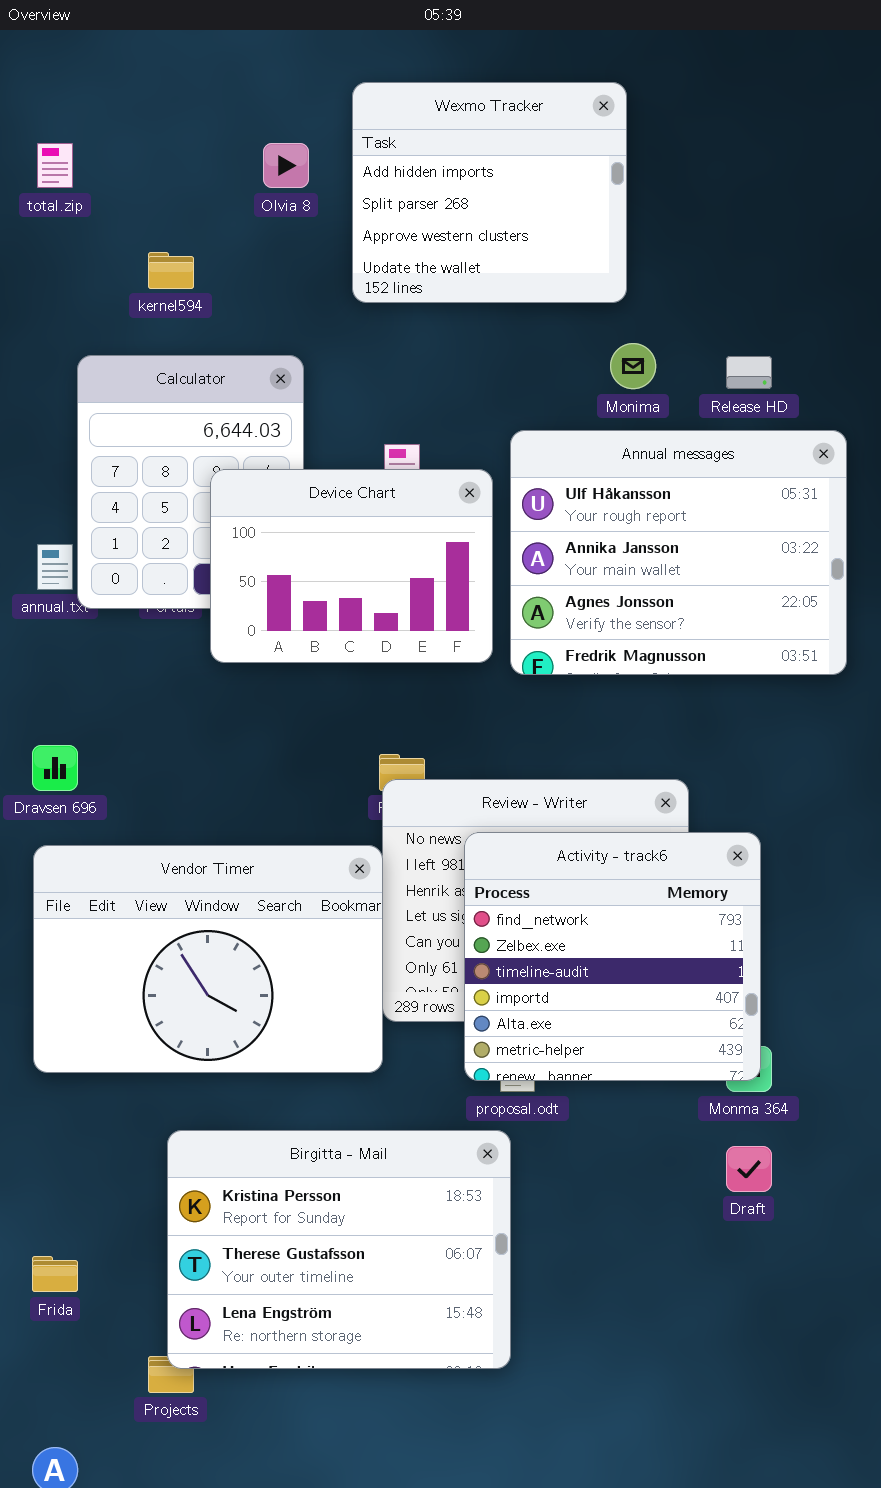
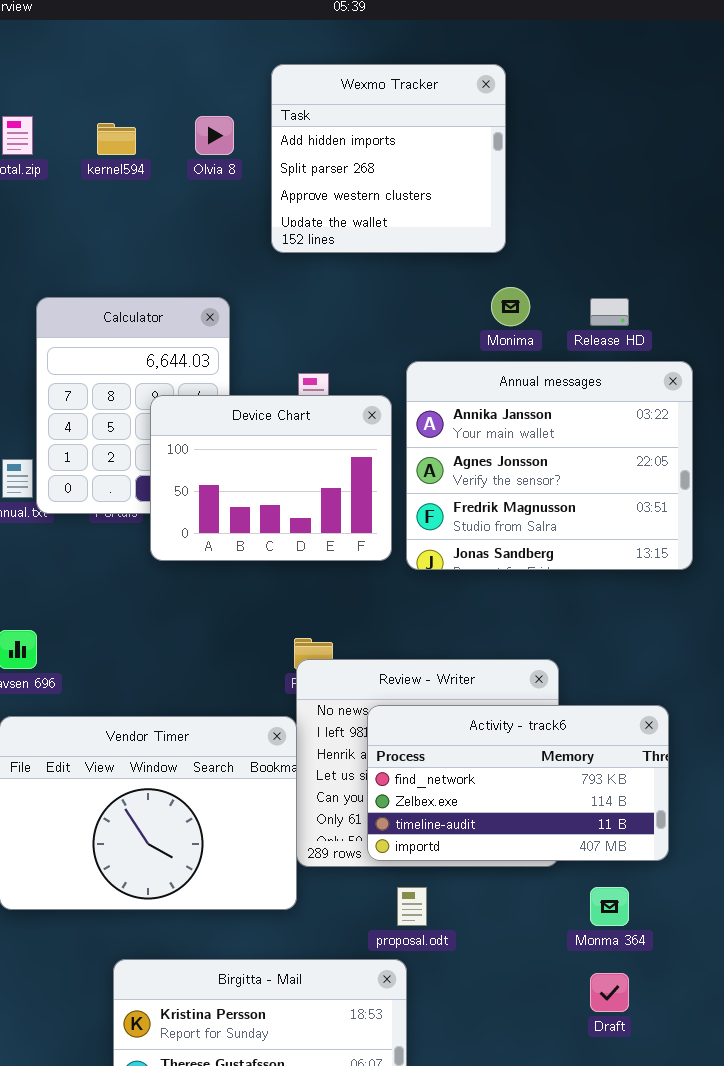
kernel594: [148,252,194,289] -> [97,123,136,155], moved
Annual messages: [510,430,847,675] -> [406,361,693,570], scrolled down 1 row
Activity - track6: [464,832,761,1081] -> [367,705,669,861], resized

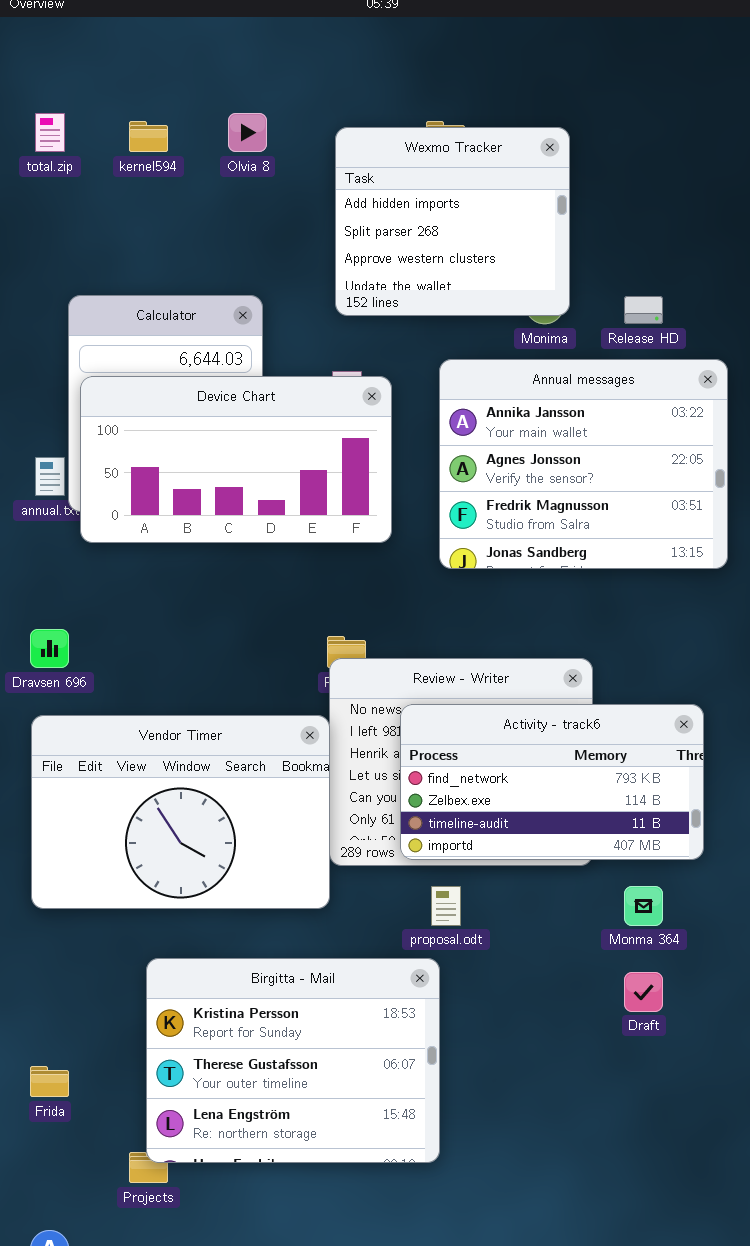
Wexmo Tracker: [271,64,506,253] -> [335,127,570,316], moved
Device Chart: [150,395,392,561] -> [80,376,392,543], moved, resized

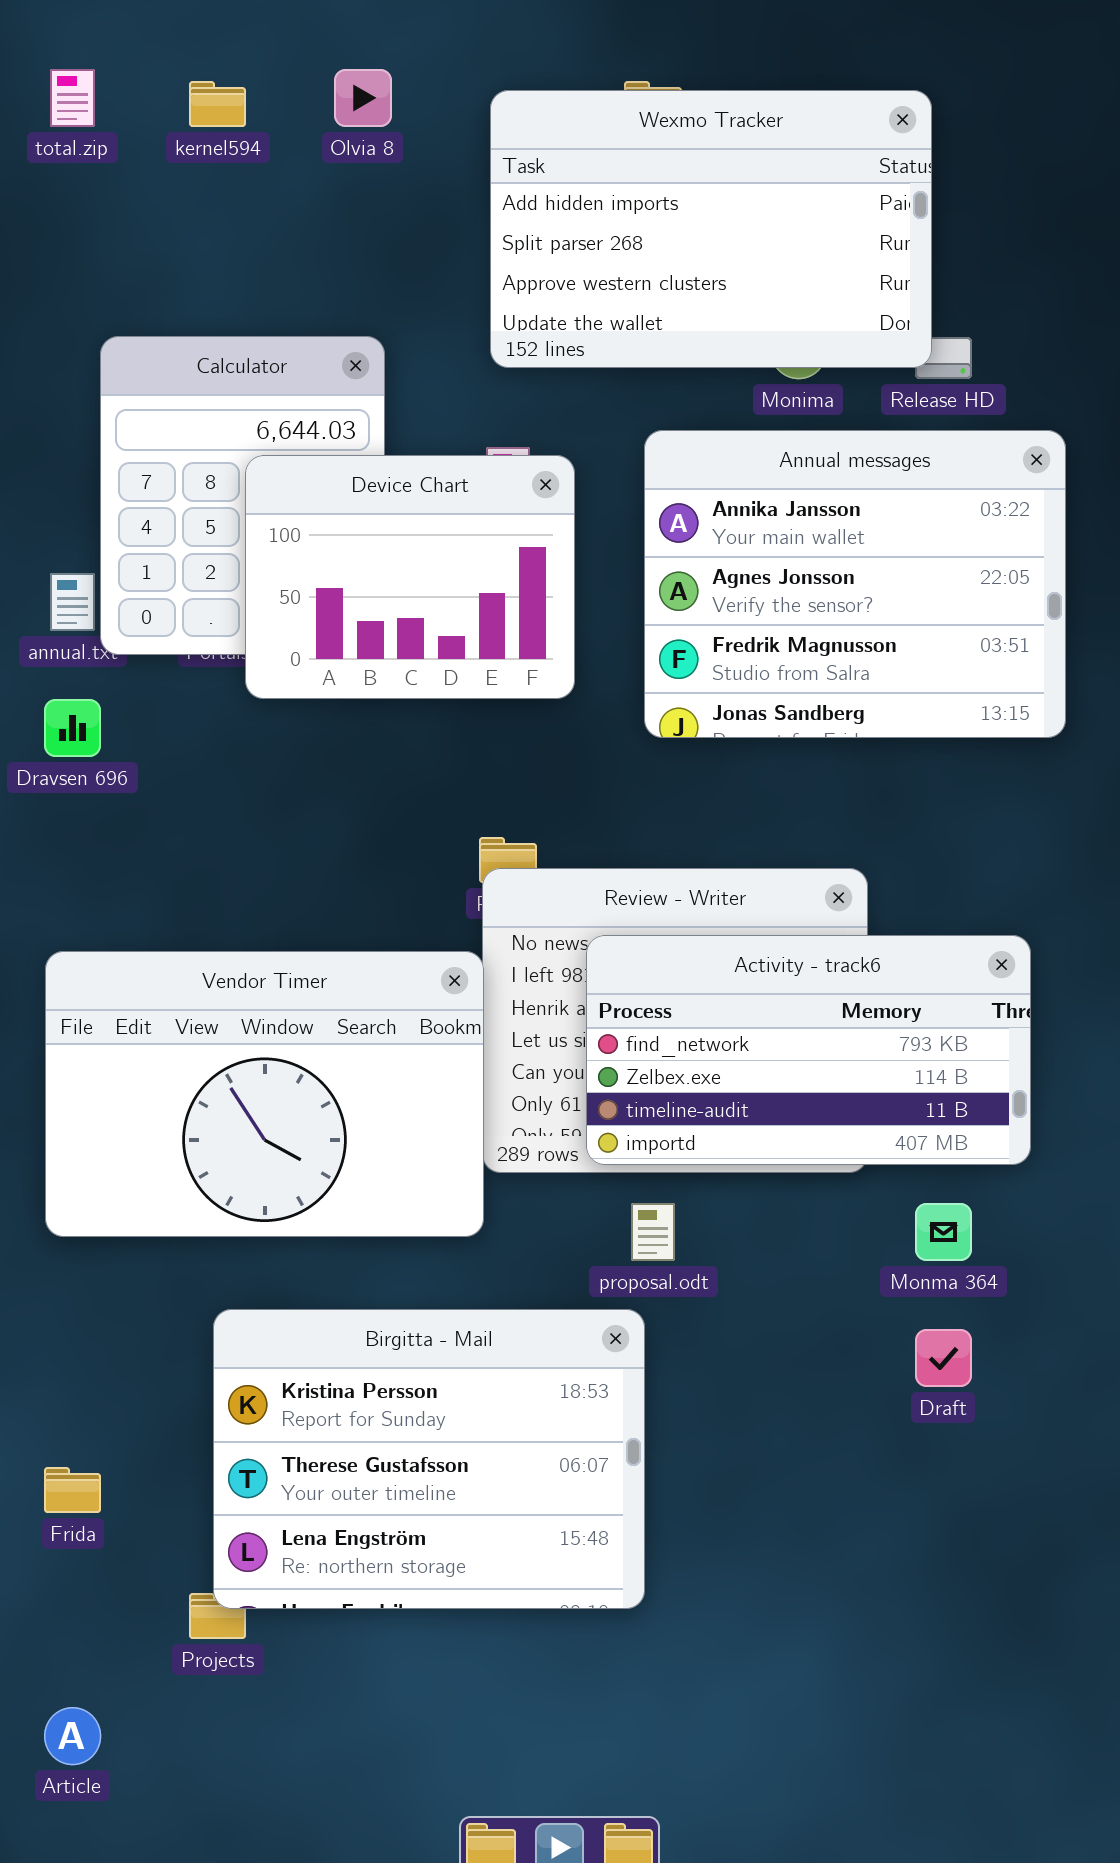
Wexmo Tracker: [335,127,570,316] -> [490,90,932,368], resized
Device Chart: [80,376,392,543] -> [245,455,575,699], resized
Dravsen 696: [30,629,69,668] -> [44,699,101,757], moved

